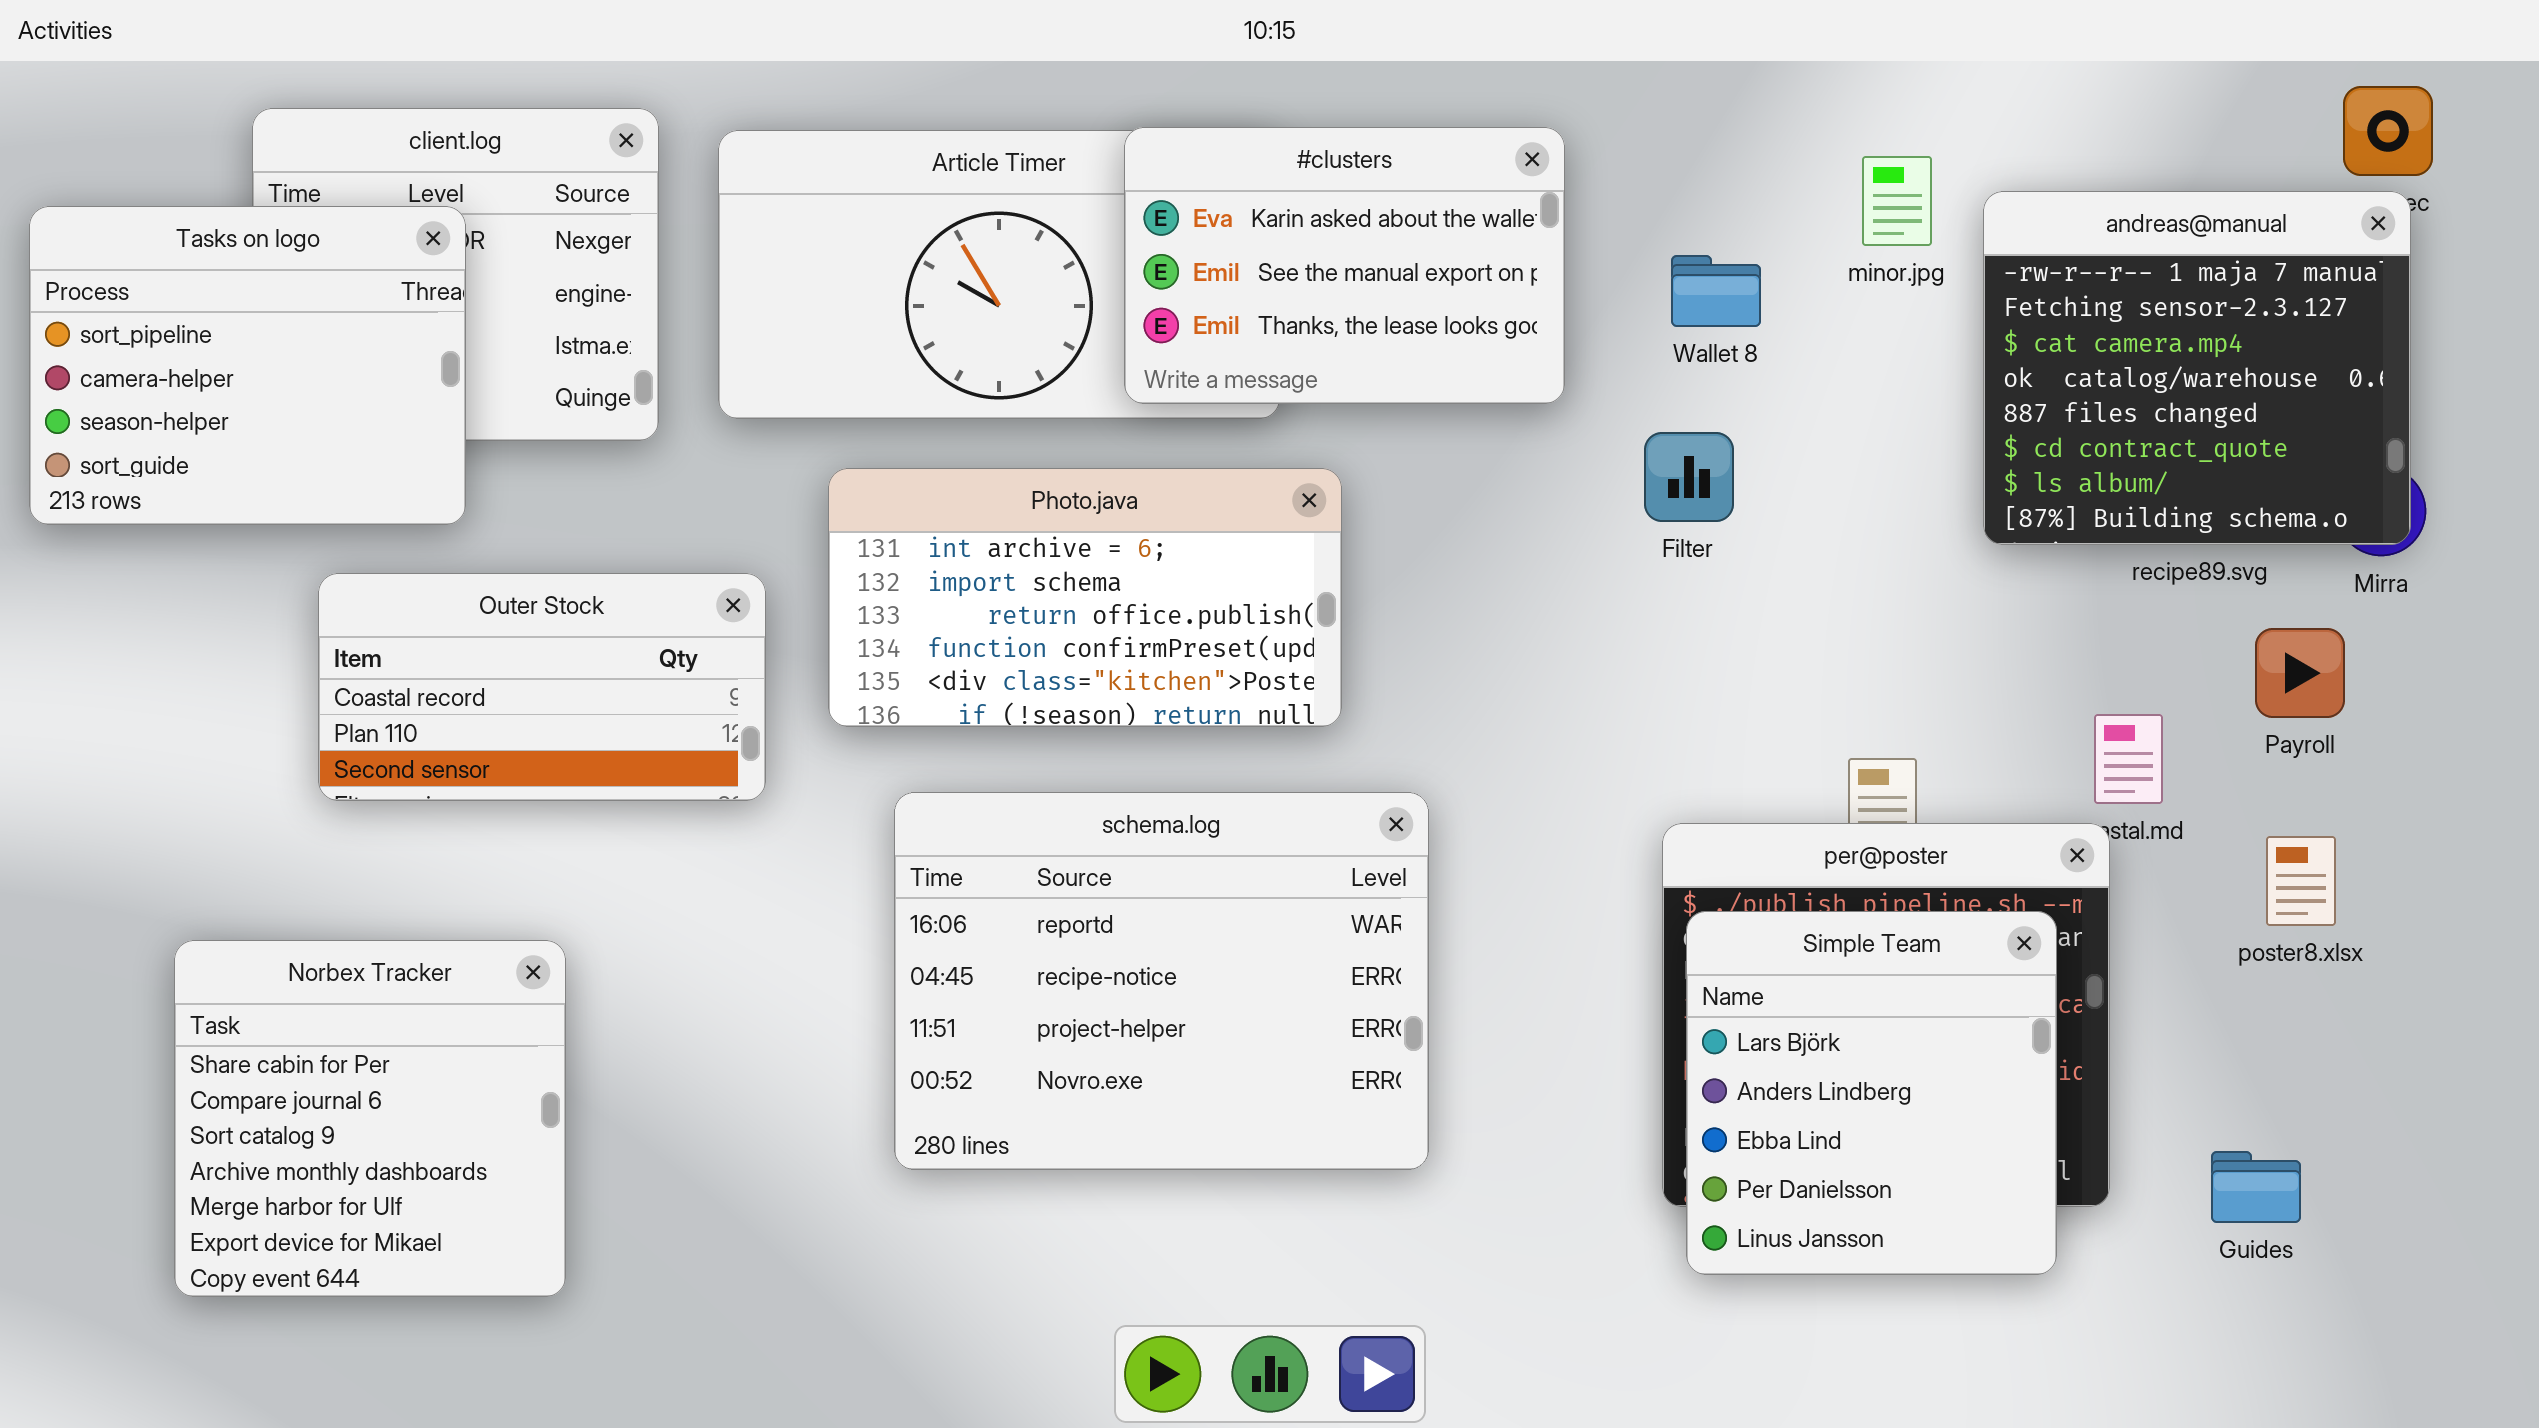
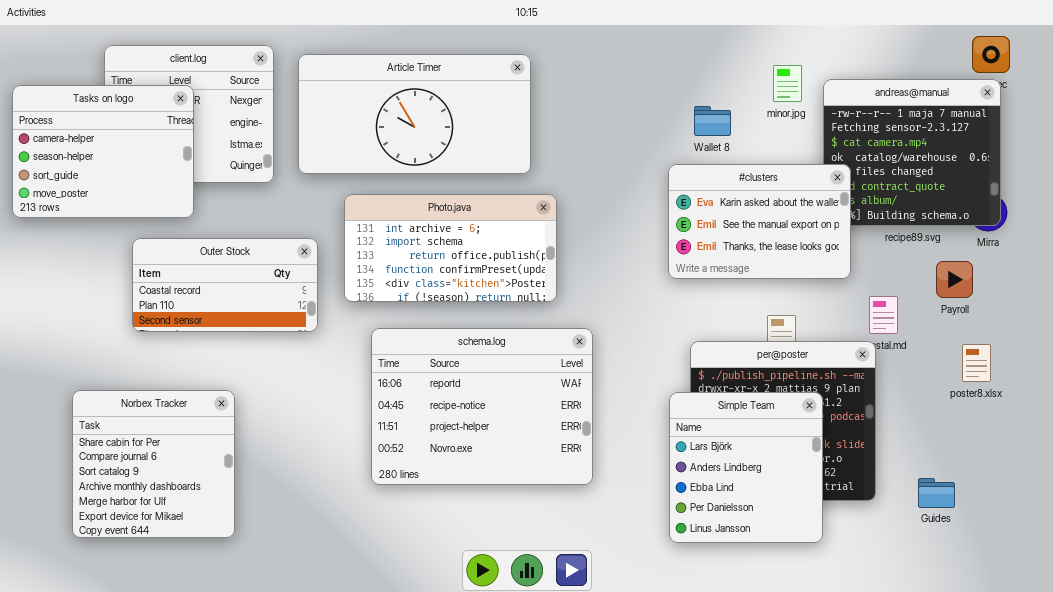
#clusters: [1124,127,1565,404] -> [668,164,851,279], moved
Tasks on logo: [29,206,466,525] -> [12,85,194,218], scrolled down 1 row
poster8.xlsx: [2266,836,2336,926] -> [962,344,991,382], moved
Simple Team: [1686,911,2057,1275] -> [669,392,823,543], moved

